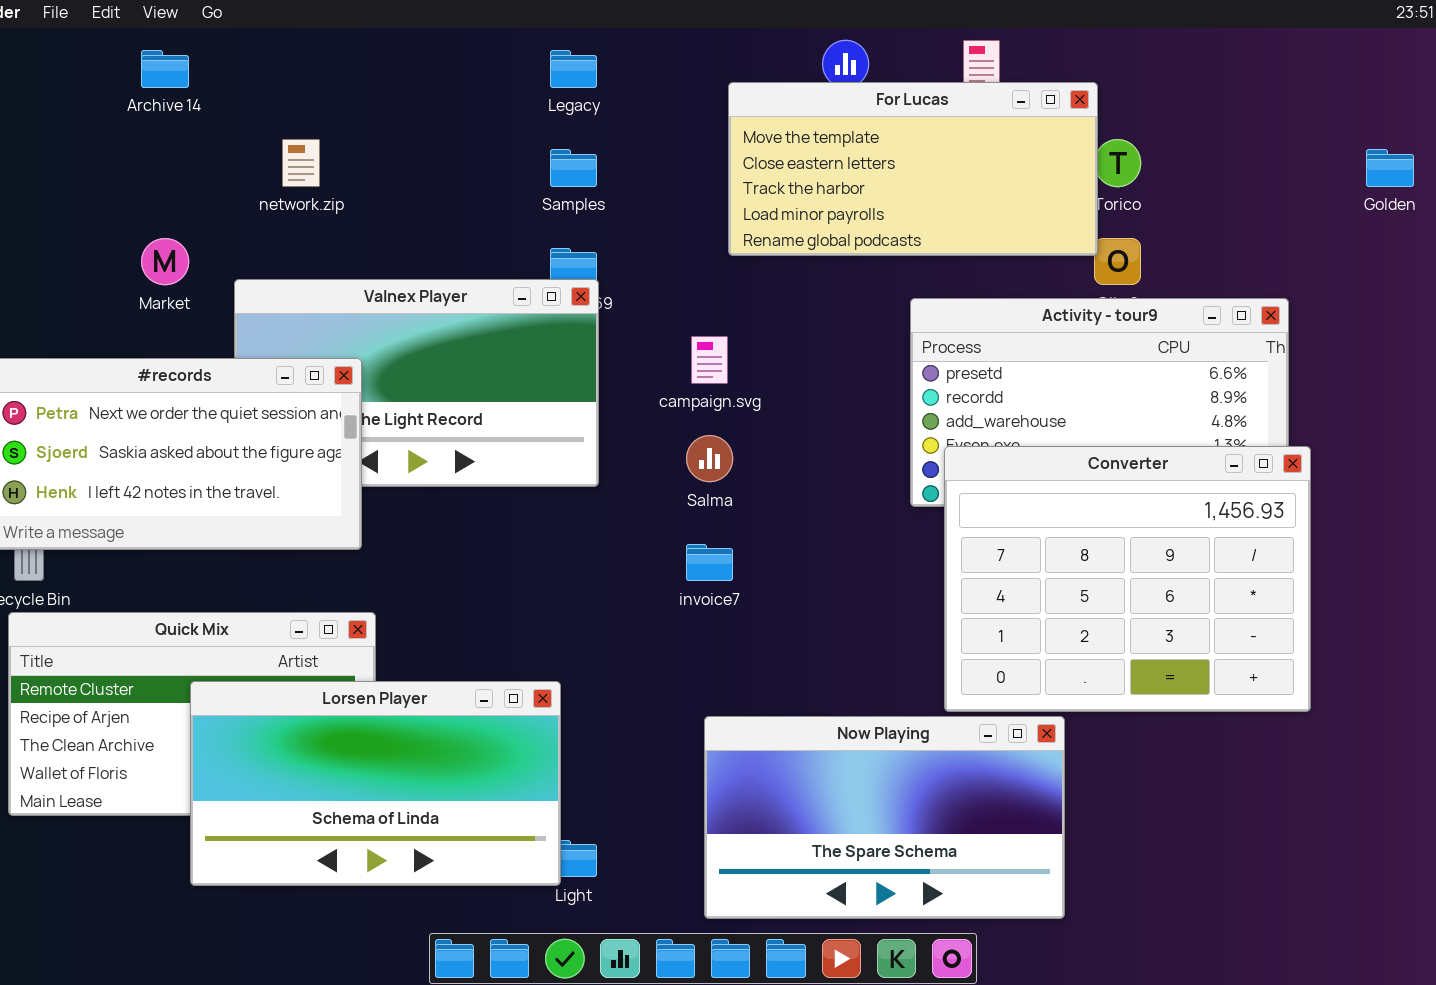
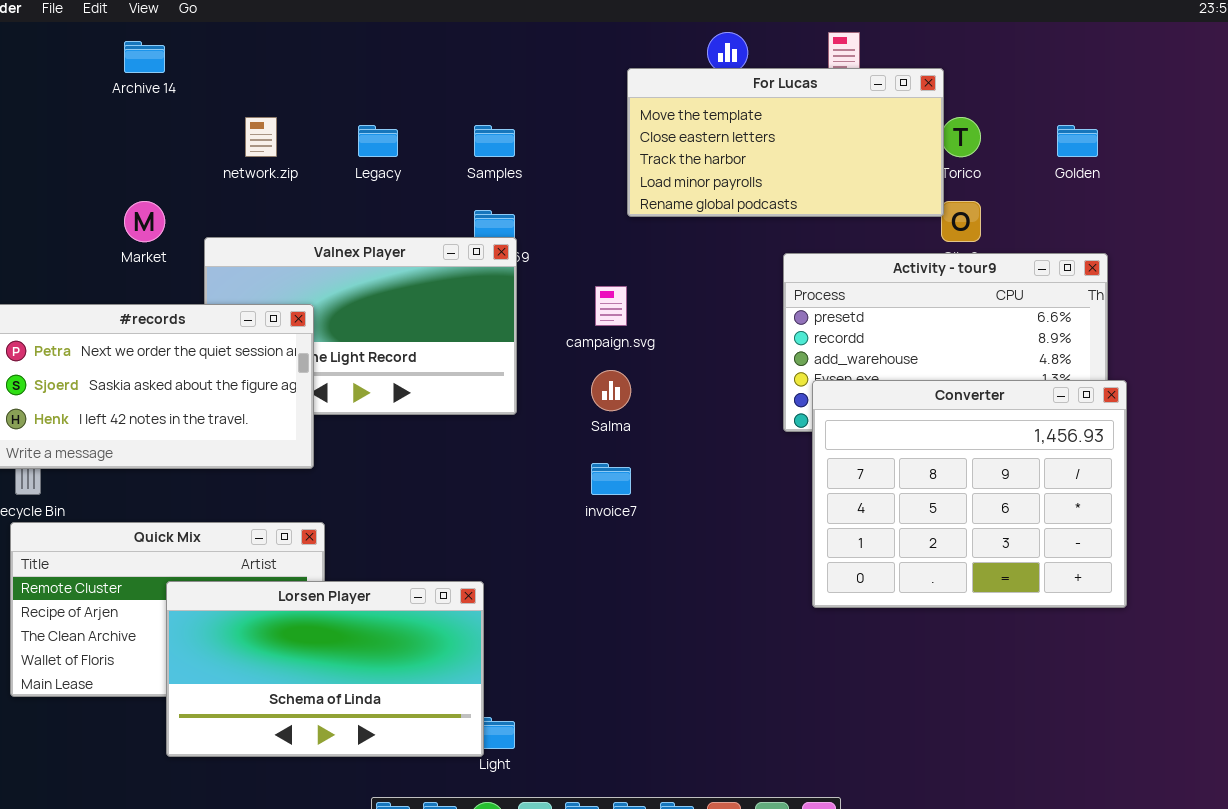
Legacy: [550,50,597,88] -> [358,125,398,157], moved
Golden: [1366,149,1414,187] -> [1057,125,1098,157], moved
Now Playing: [704,716,1065,919] -> none, closed

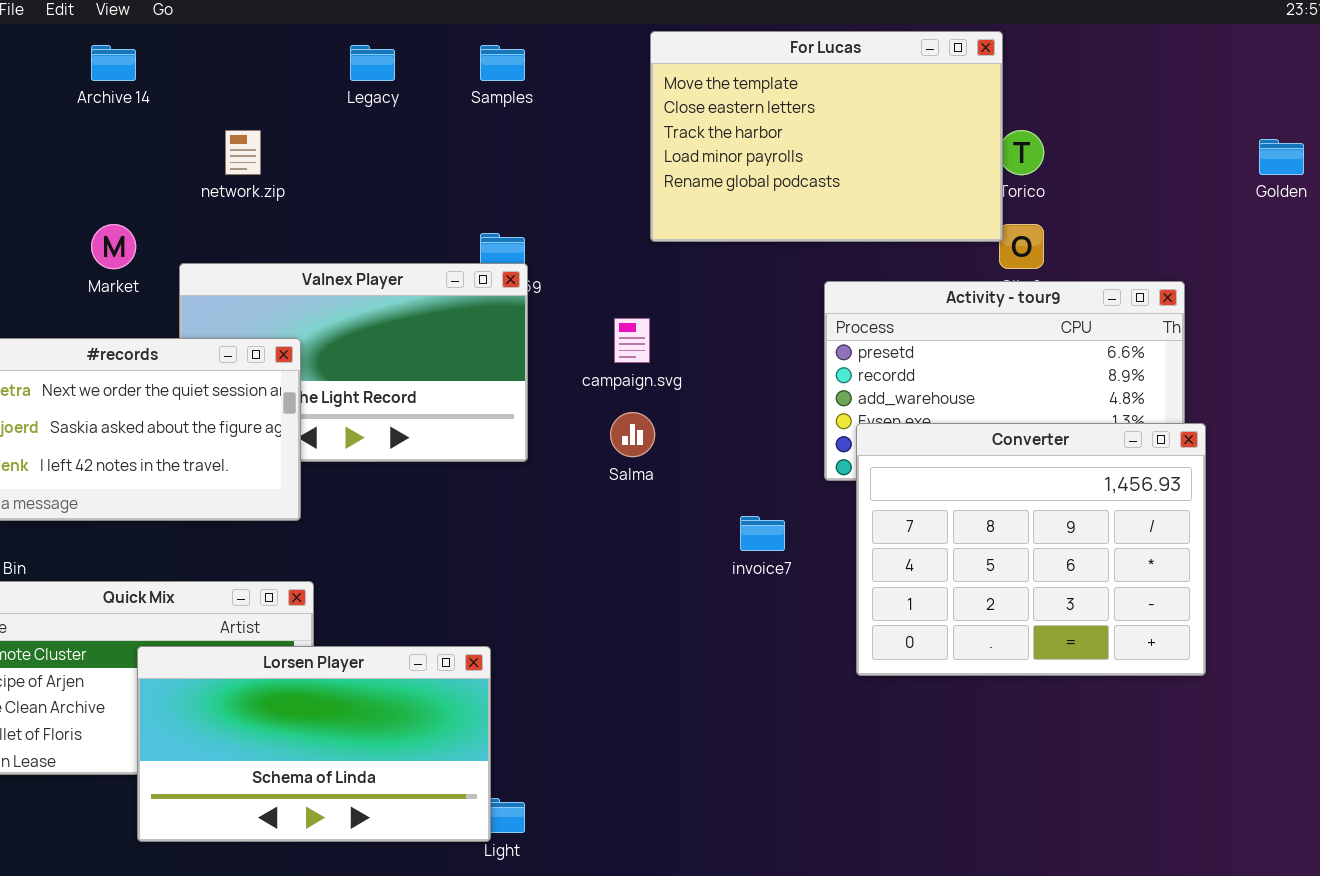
For Lucas: [627,68,944,217] -> [650,31,1003,242], resized
Legacy: [358,125,398,157] -> [350,45,395,81], moved
Samples: [474,125,515,157] -> [480,45,525,81], moved
Golden: [1057,125,1098,157] -> [1259,139,1304,175], moved
invoice7: [591,463,631,495] -> [740,516,785,551], moved

